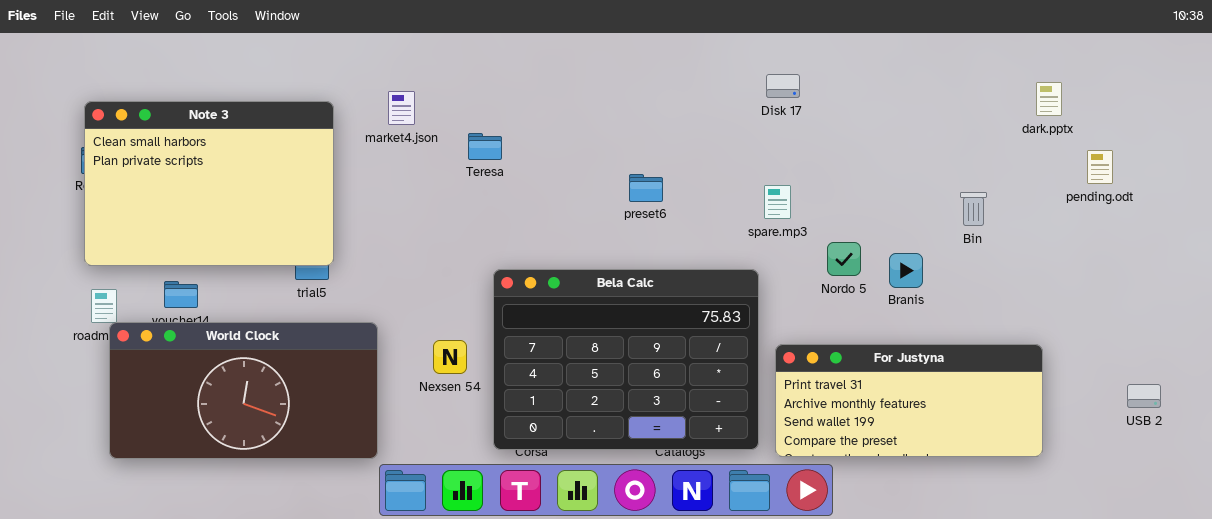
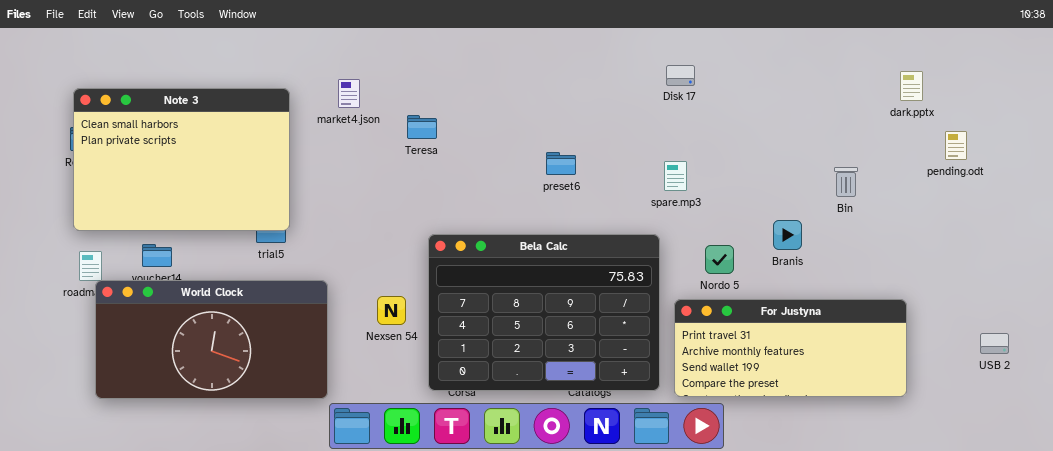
Nordo 5: [827,242,861,276] -> [705,245,734,274], moved

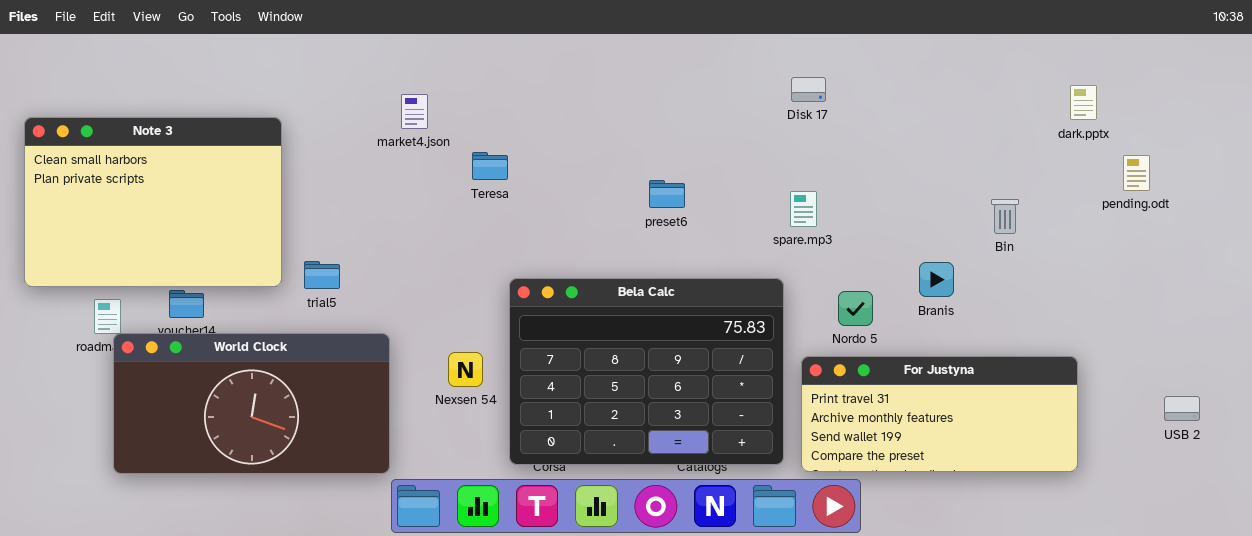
Note 3: [73,88,290,231] -> [24,117,282,287], moved
Teresa: [407,115,437,139] -> [472,152,508,180], moved

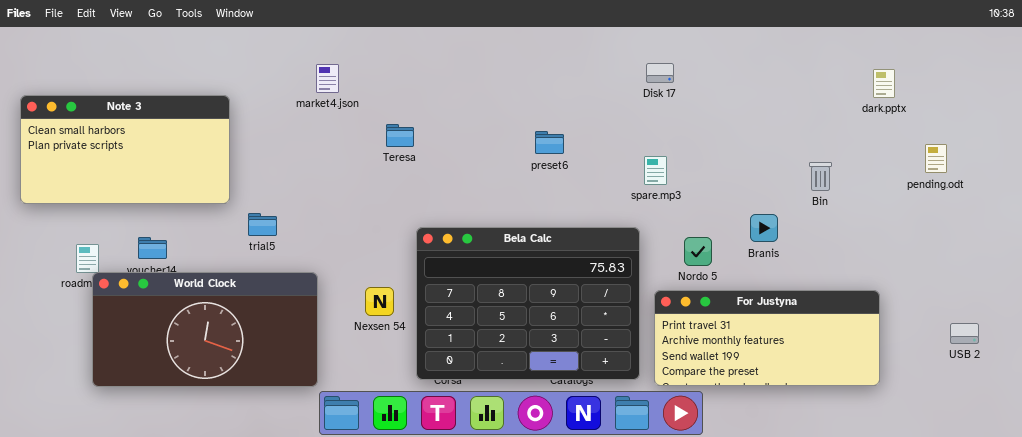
market4.json: [401,94,428,129] -> [316,64,339,93], moved
Note 3: [24,117,282,287] -> [20,95,230,204], resized
pending.odt: [1123,155,1150,191] -> [925,144,947,173], moved
preset6: [649,180,685,208] -> [535,131,564,154], moved

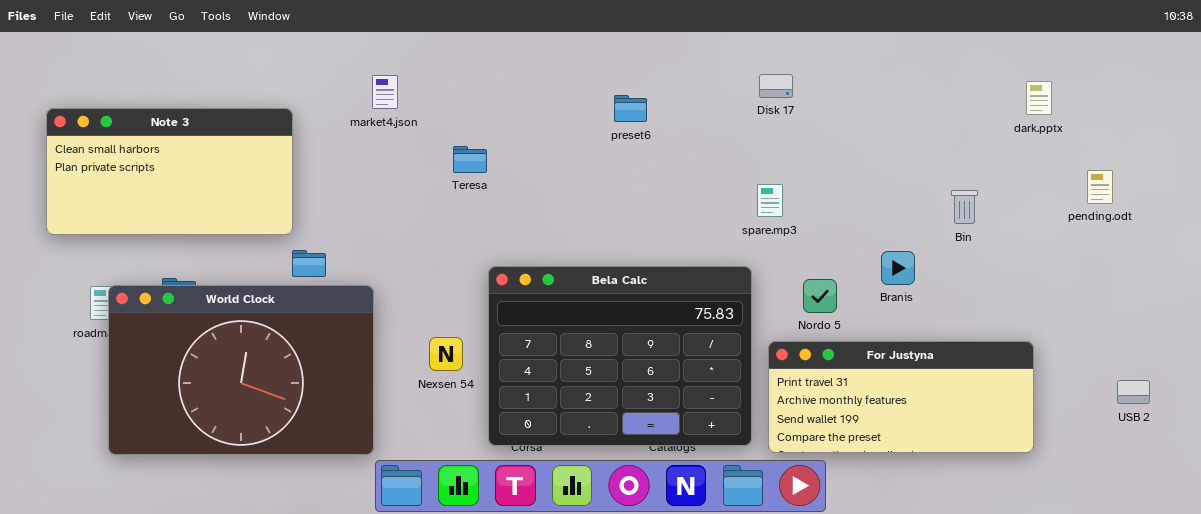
Note 3: [20,95,230,204] -> [46,108,293,235], moved
preset6: [535,131,564,154] -> [614,95,647,122], moved
World Clock: [92,272,318,387] -> [108,285,374,455], resized

